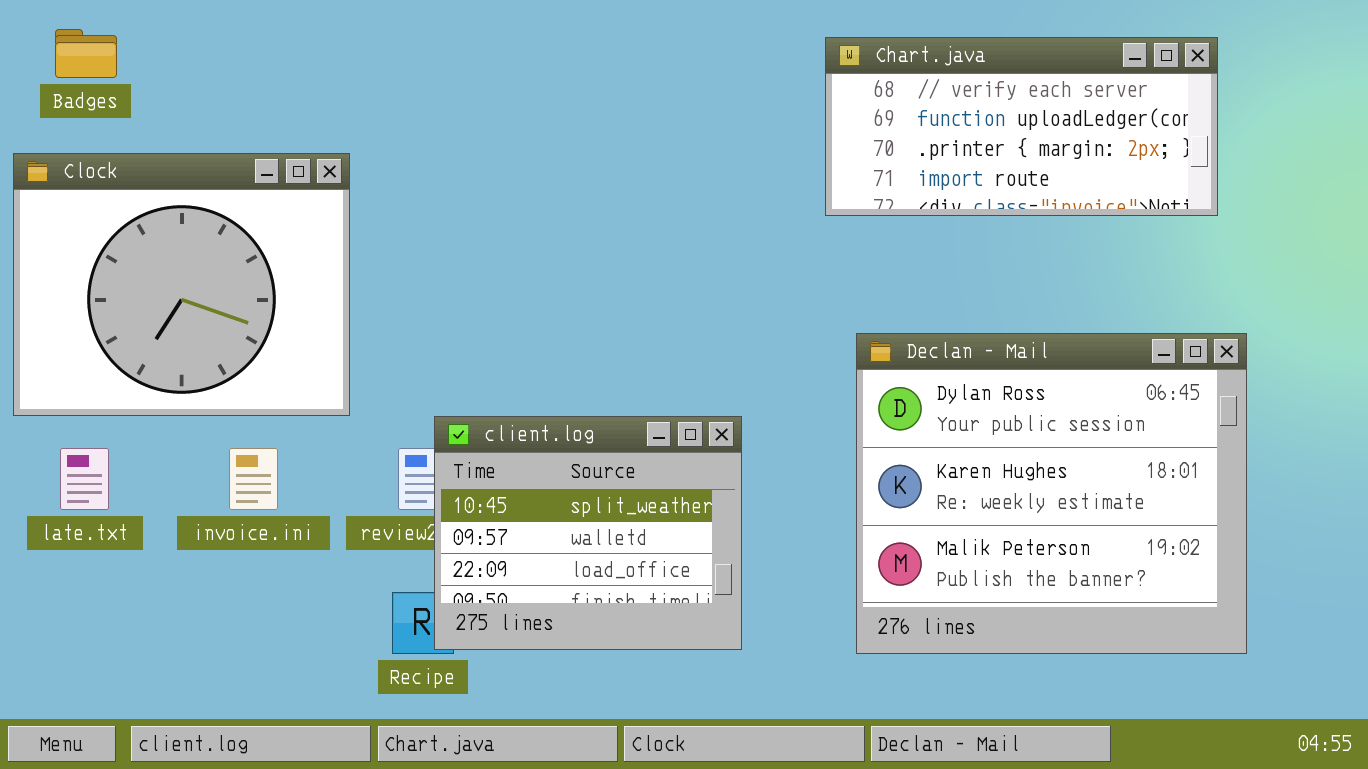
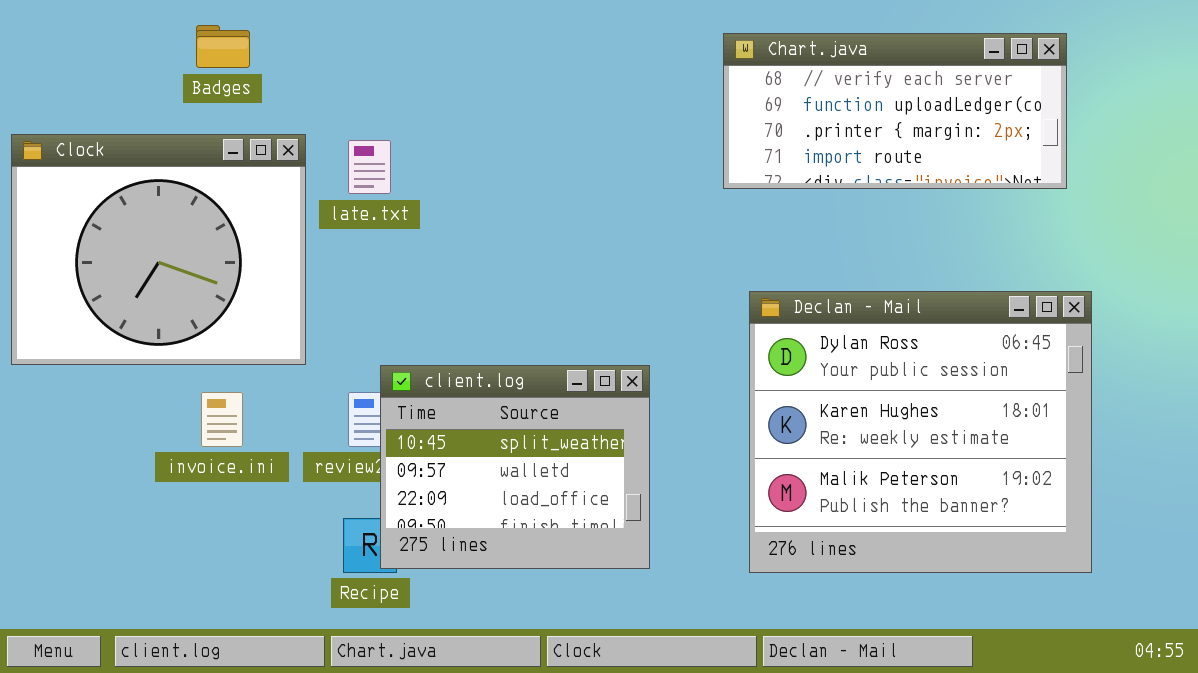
Badges: [55,29,117,78] -> [196,25,250,68], moved
late.txt: [60,448,109,510] -> [348,140,391,194], moved

